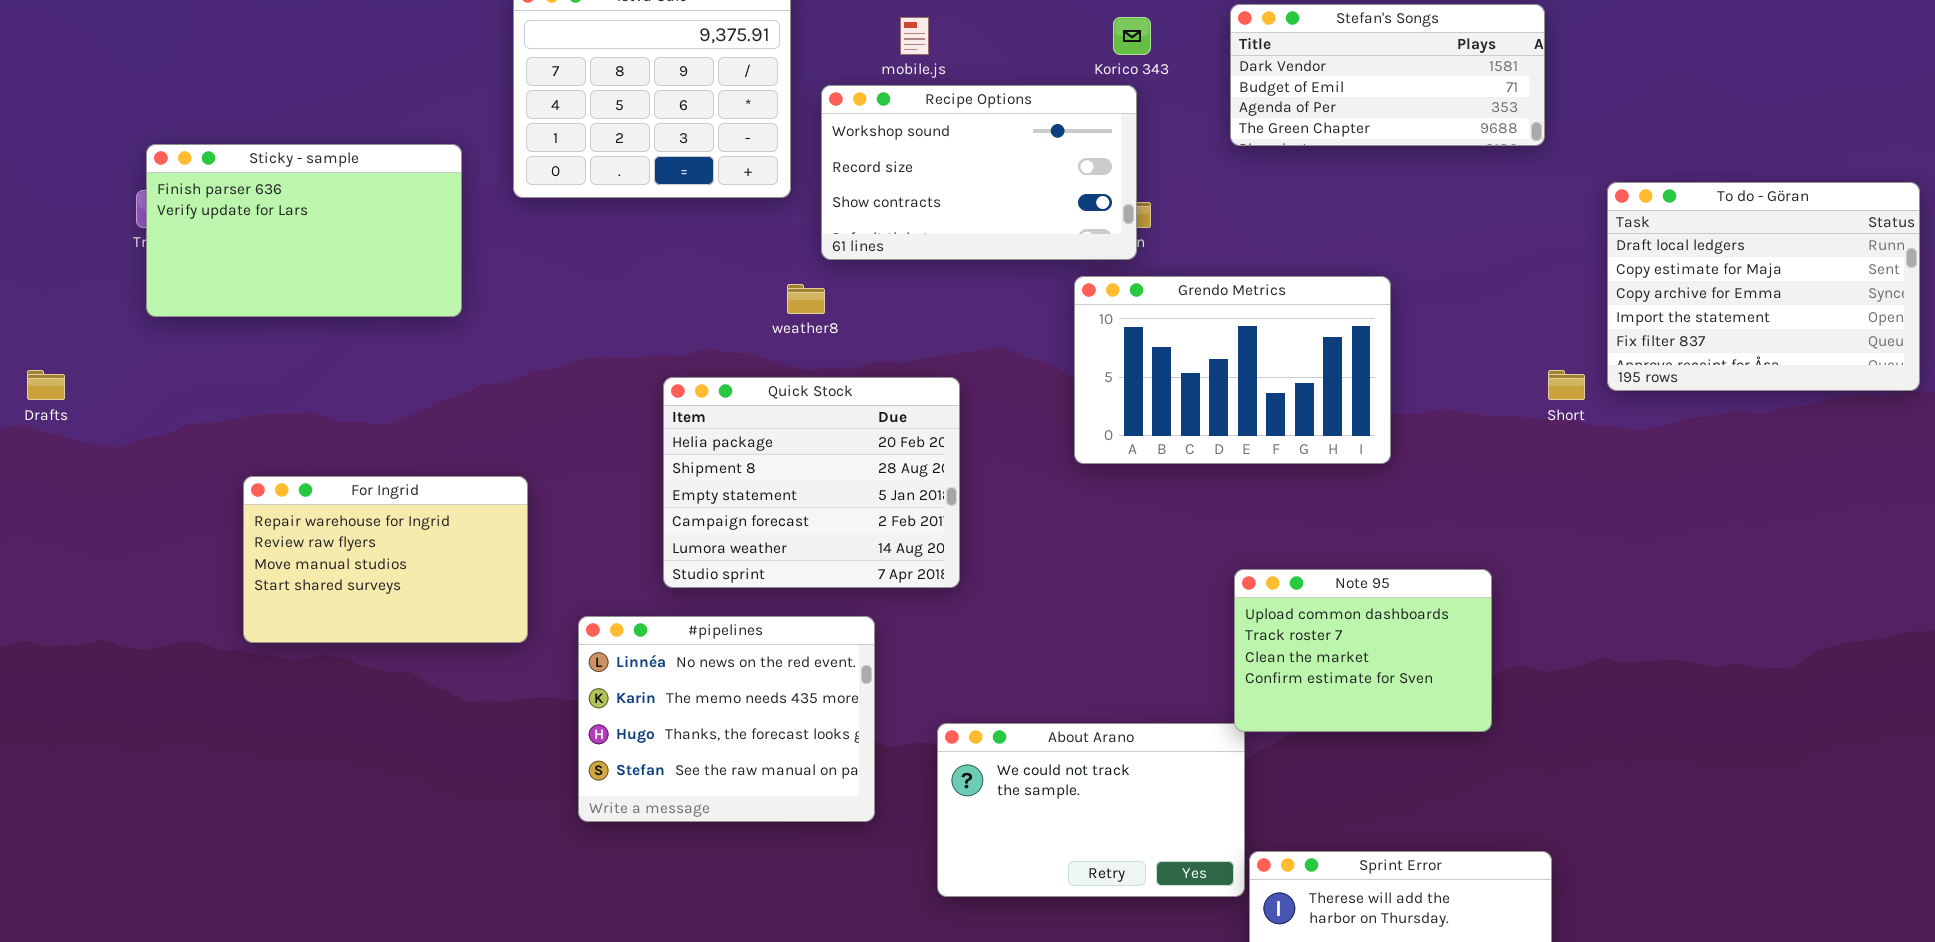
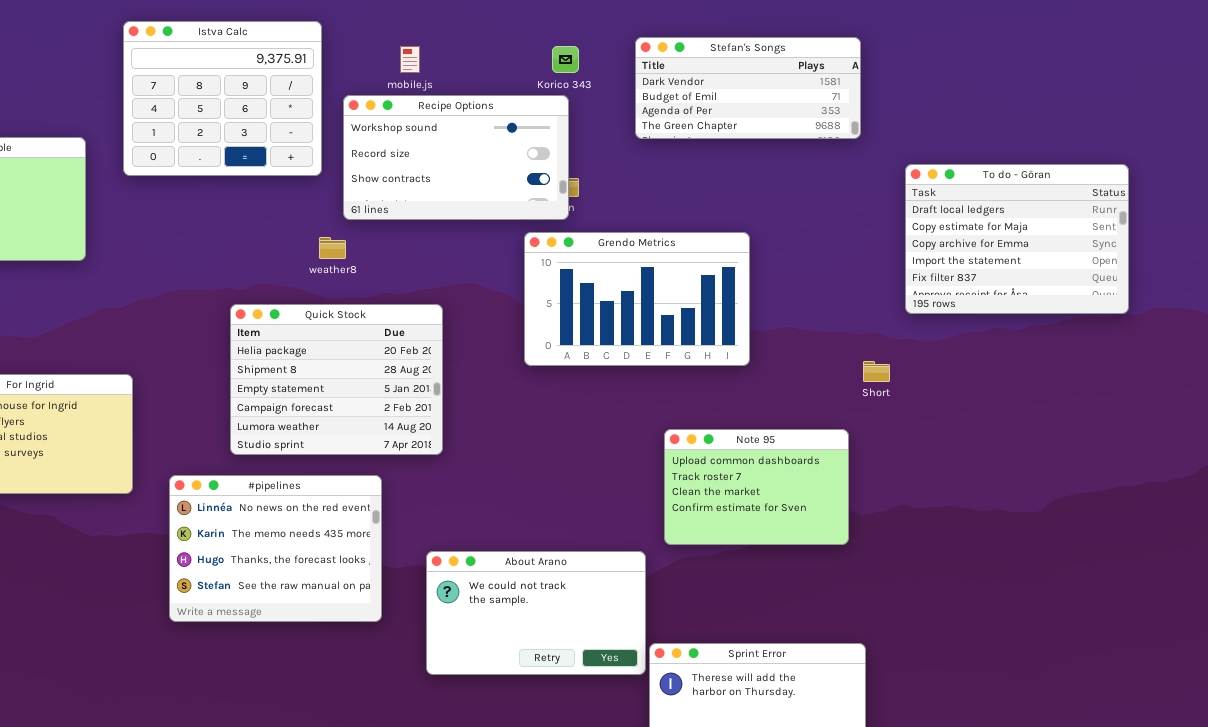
Short: [1548,370,1585,400] -> [863,361,890,382], moved
Note 95: [1234,569,1492,732] -> [664,429,849,545], moved

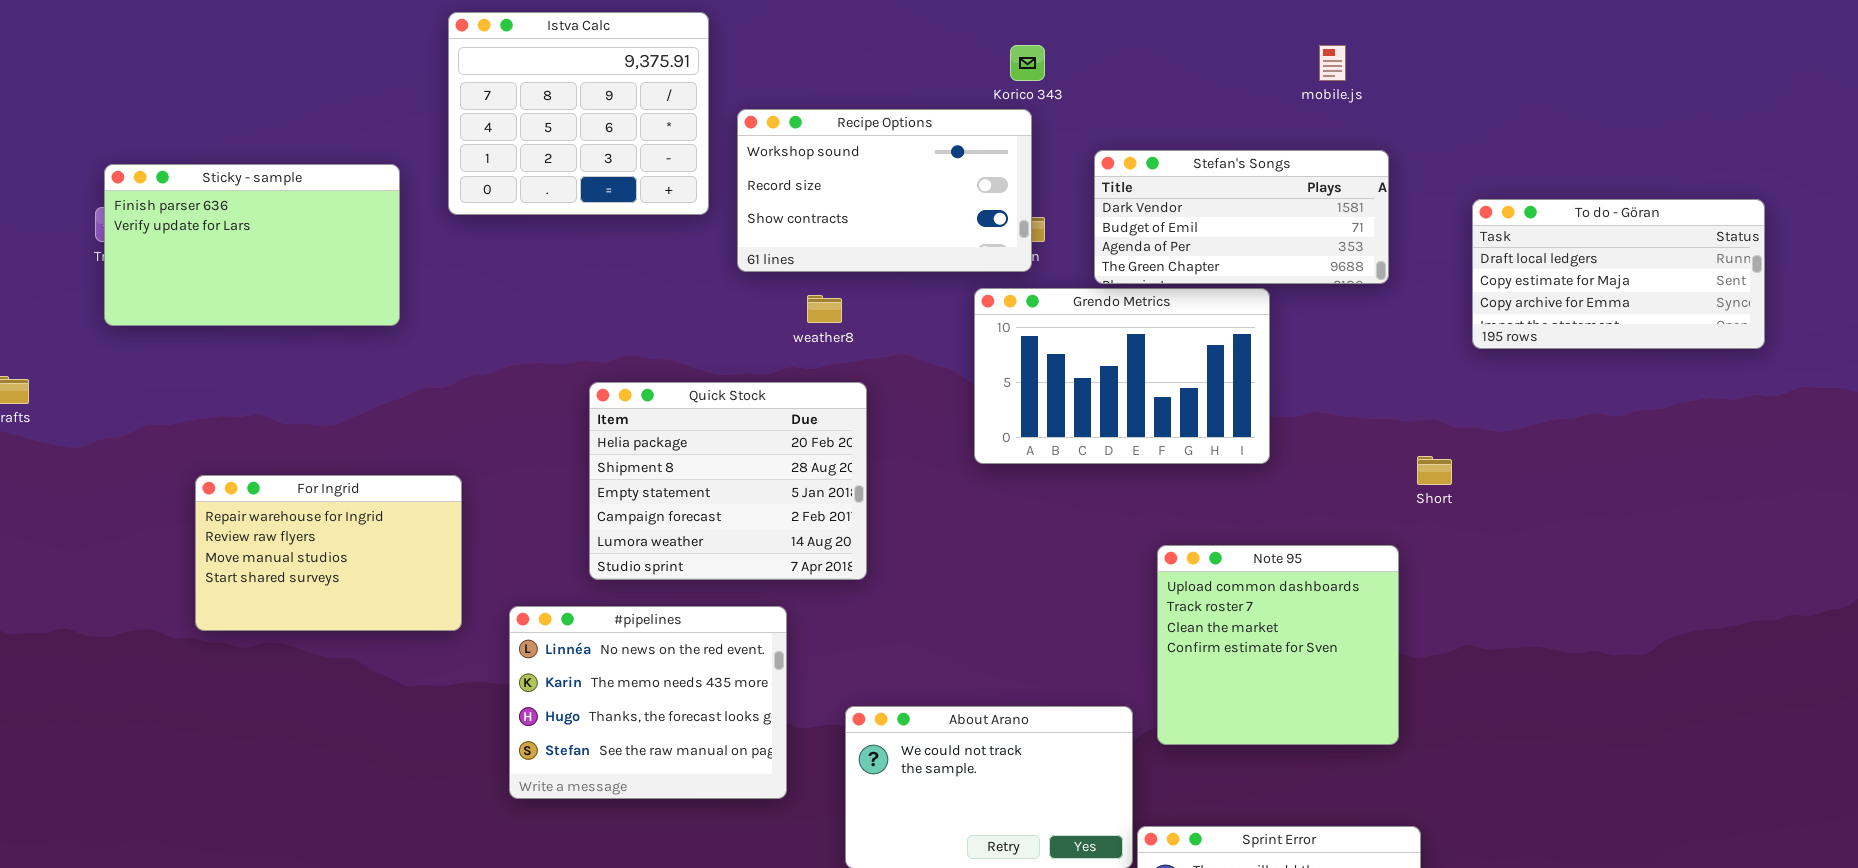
Stefan's Songs: [635,37,861,139] -> [1094,150,1389,284], moved
mobile.js: [400,46,420,73] -> [1319,45,1346,81], moved
To do - Göran: [905,164,1129,314] -> [1472,199,1765,349], resized
weather8: [319,237,346,259] -> [807,295,842,323], moved
Note 95: [664,429,849,545] -> [1157,545,1399,745], resized

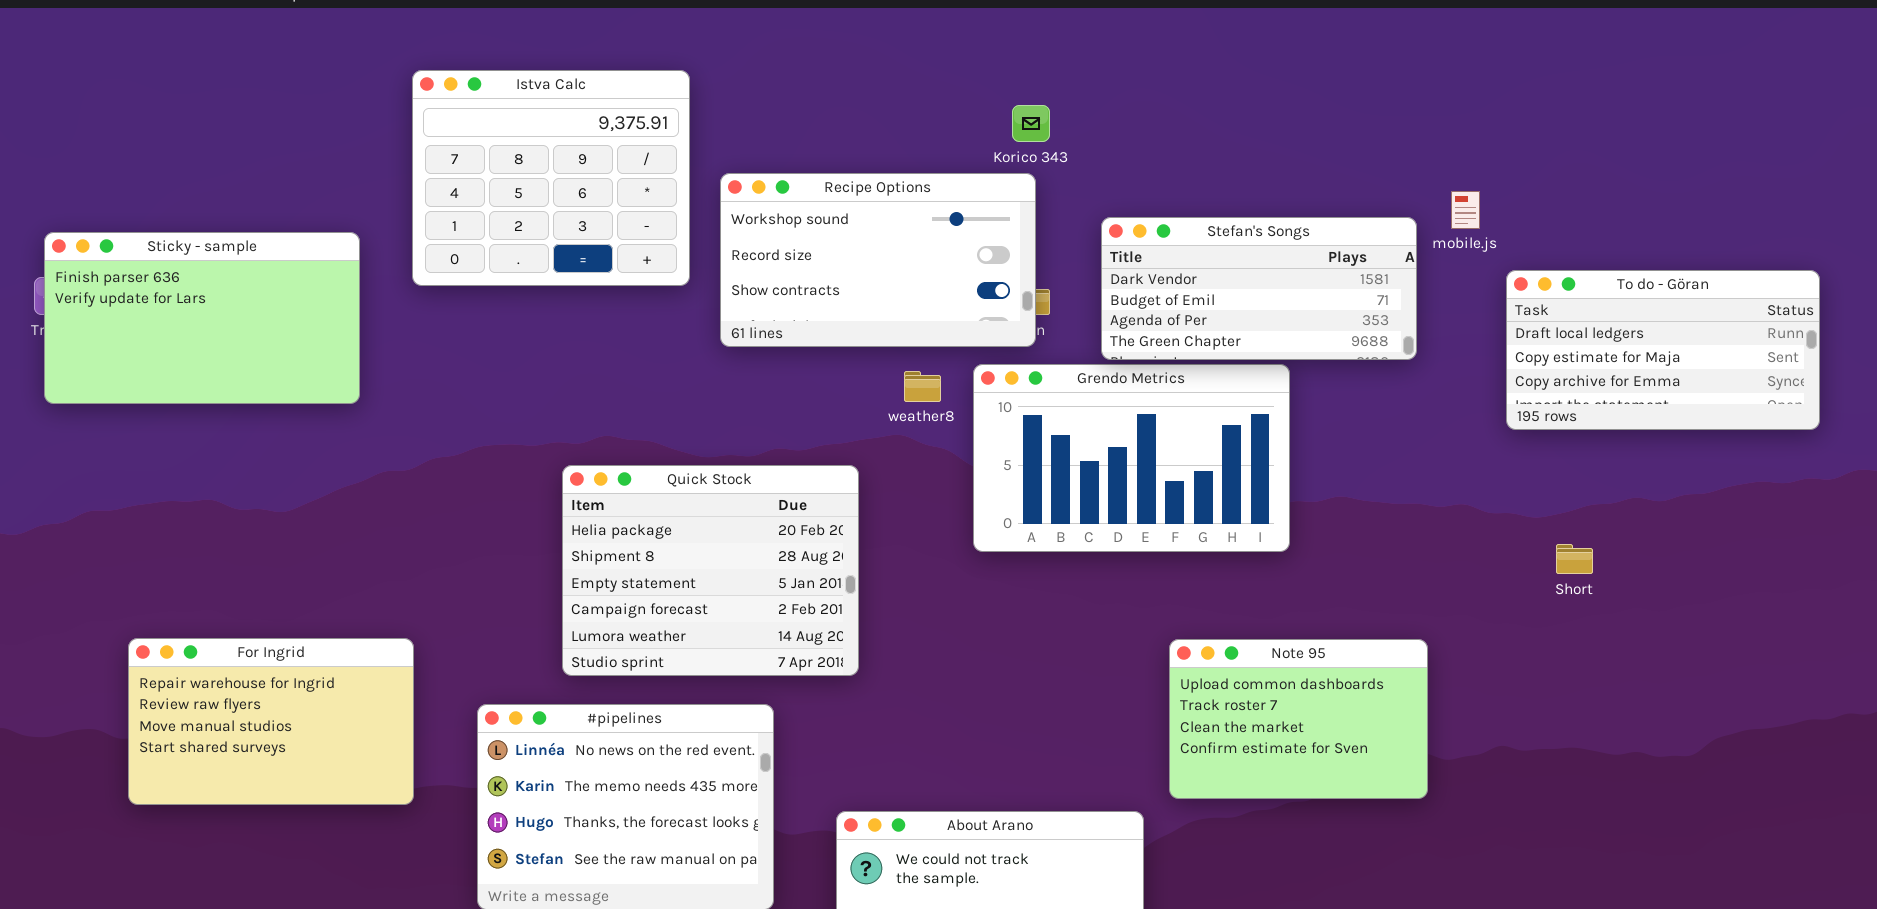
mobile.js: [1319,45,1346,81] -> [1451,191,1480,229], moved
weather8: [807,295,842,323] -> [904,371,941,402], moved
Short: [1417,456,1452,485] -> [1556,544,1593,574], moved
For Ingrid: [195,475,462,631] -> [128,638,414,805], moved
Note 95: [1157,545,1399,745] -> [1169,639,1428,799], resized

